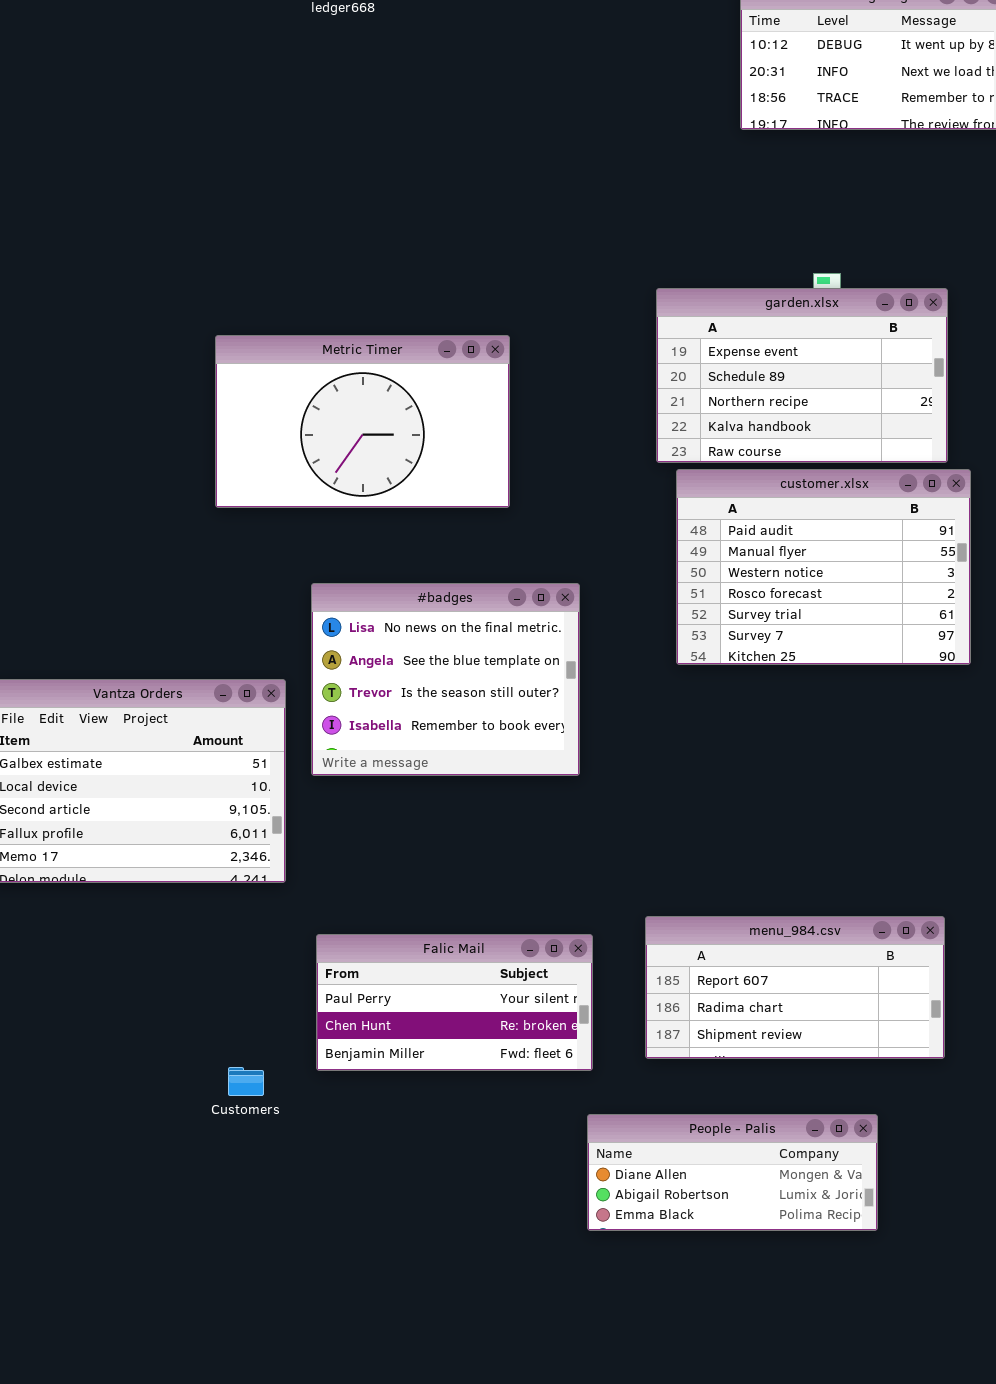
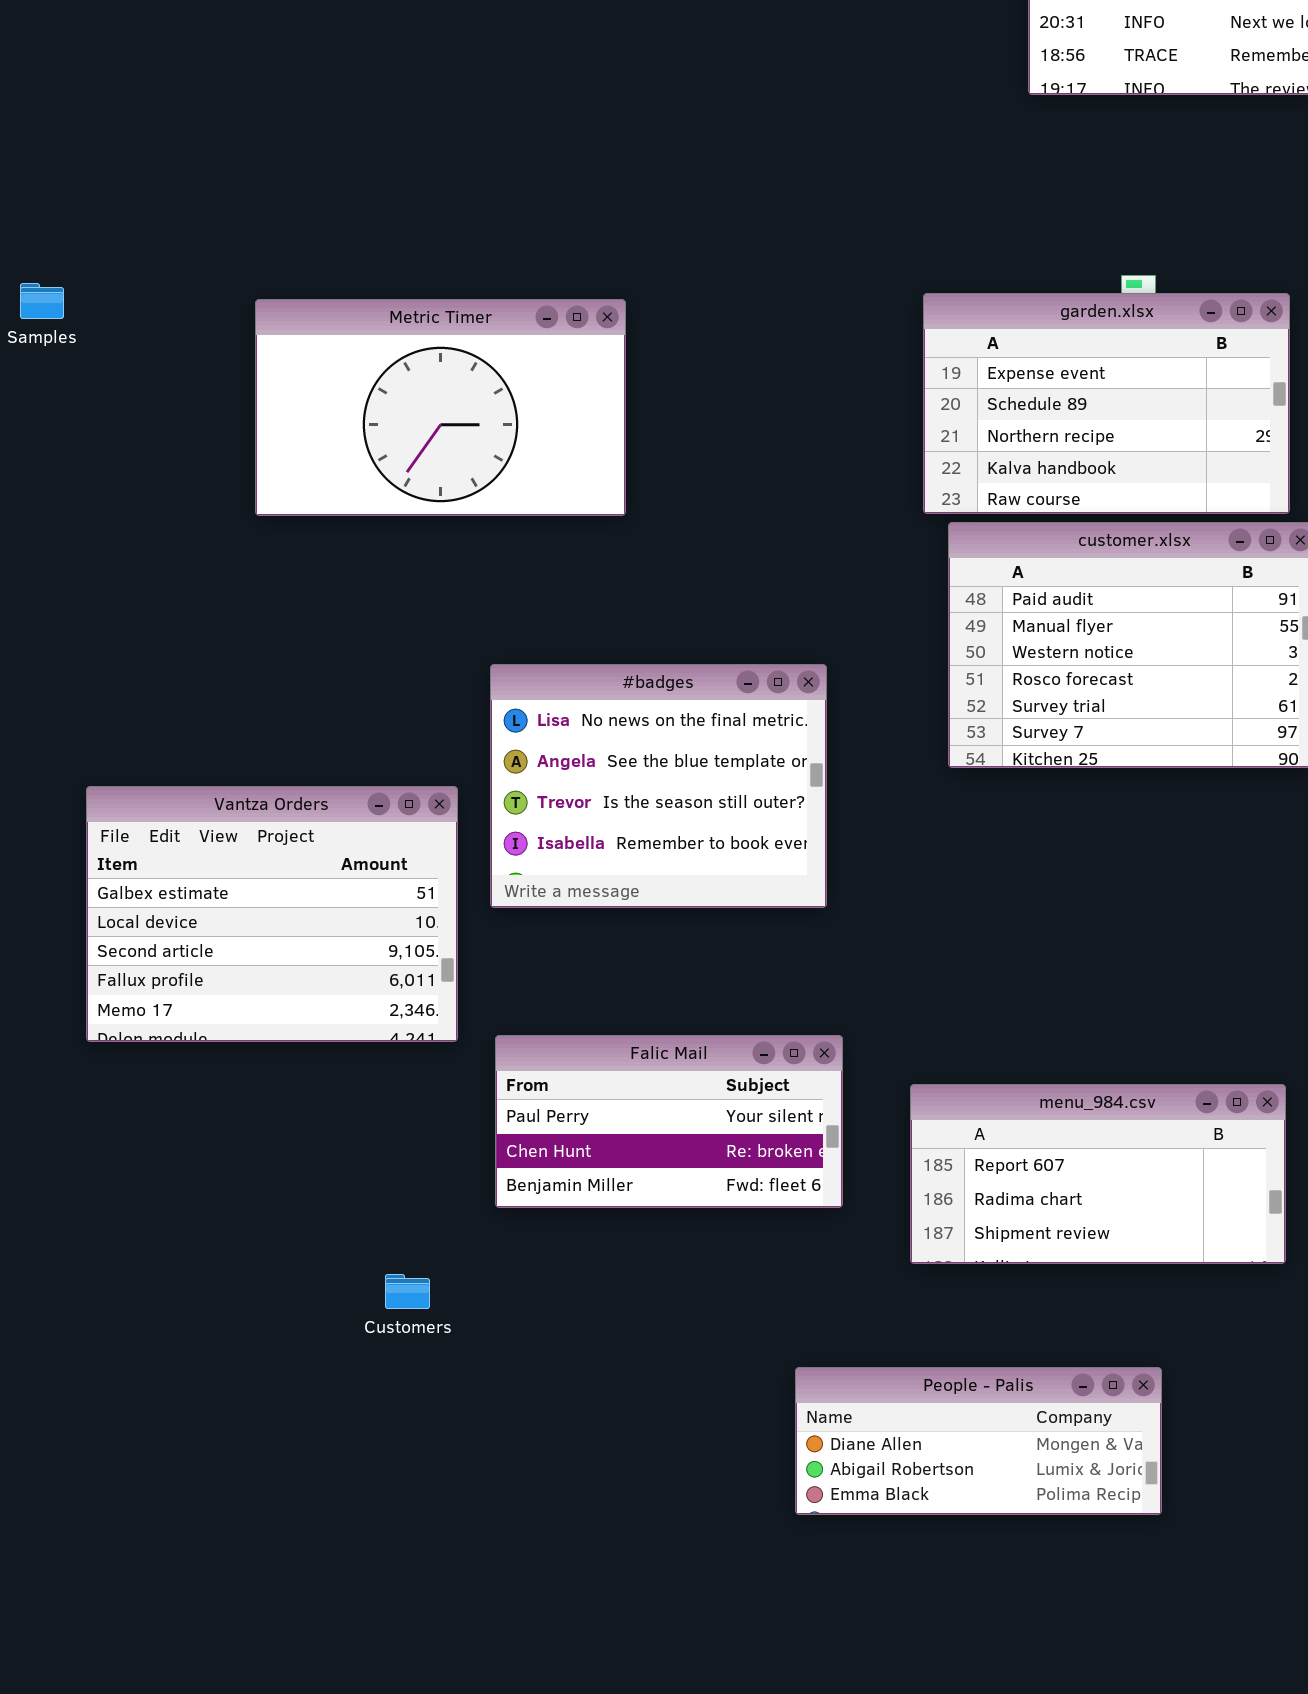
Metric Timer: [215,335,510,508] -> [255,299,626,516], moved
Falic Mail: [316,934,593,1071] -> [495,1035,843,1208], moved
People - Palis: [587,1114,878,1231] -> [795,1367,1162,1515], moved

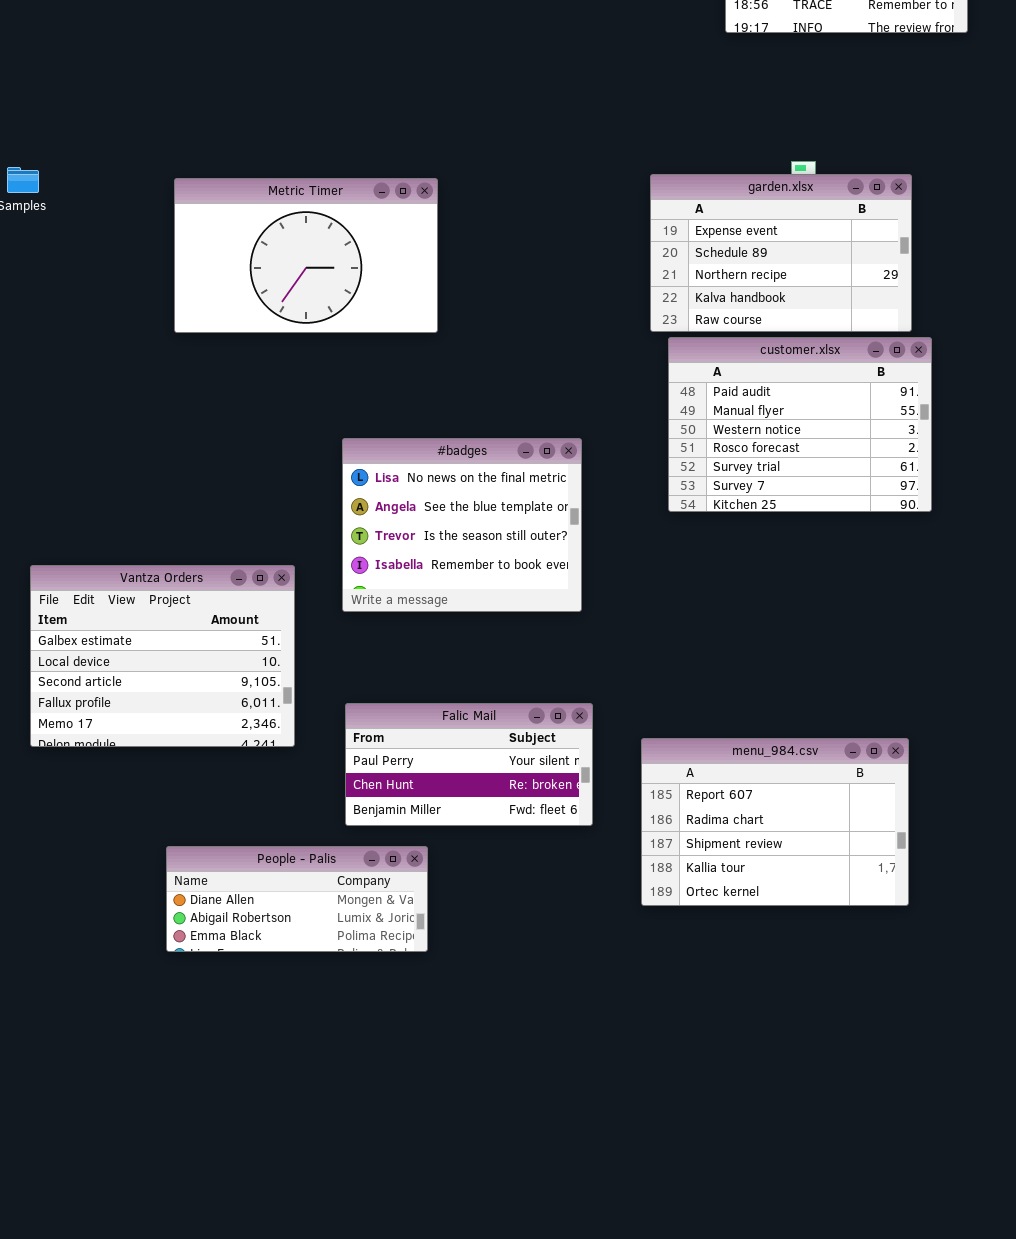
Vantza Orders: [86,786,458,1042] -> [30,565,295,747], moved
menu_984.csv: [910,1084,1286,1264] -> [641,738,909,906], resized
People - Palis: [795,1367,1162,1515] -> [166,846,428,952], moved

